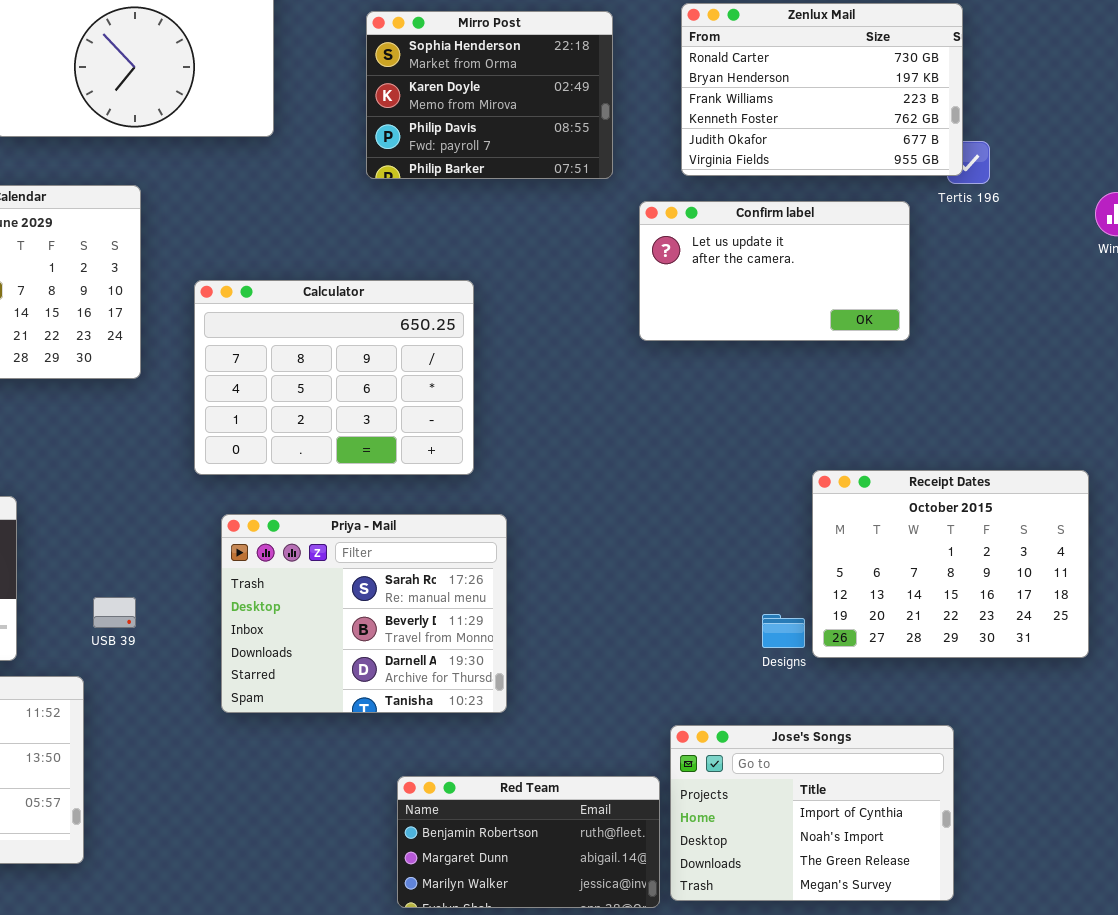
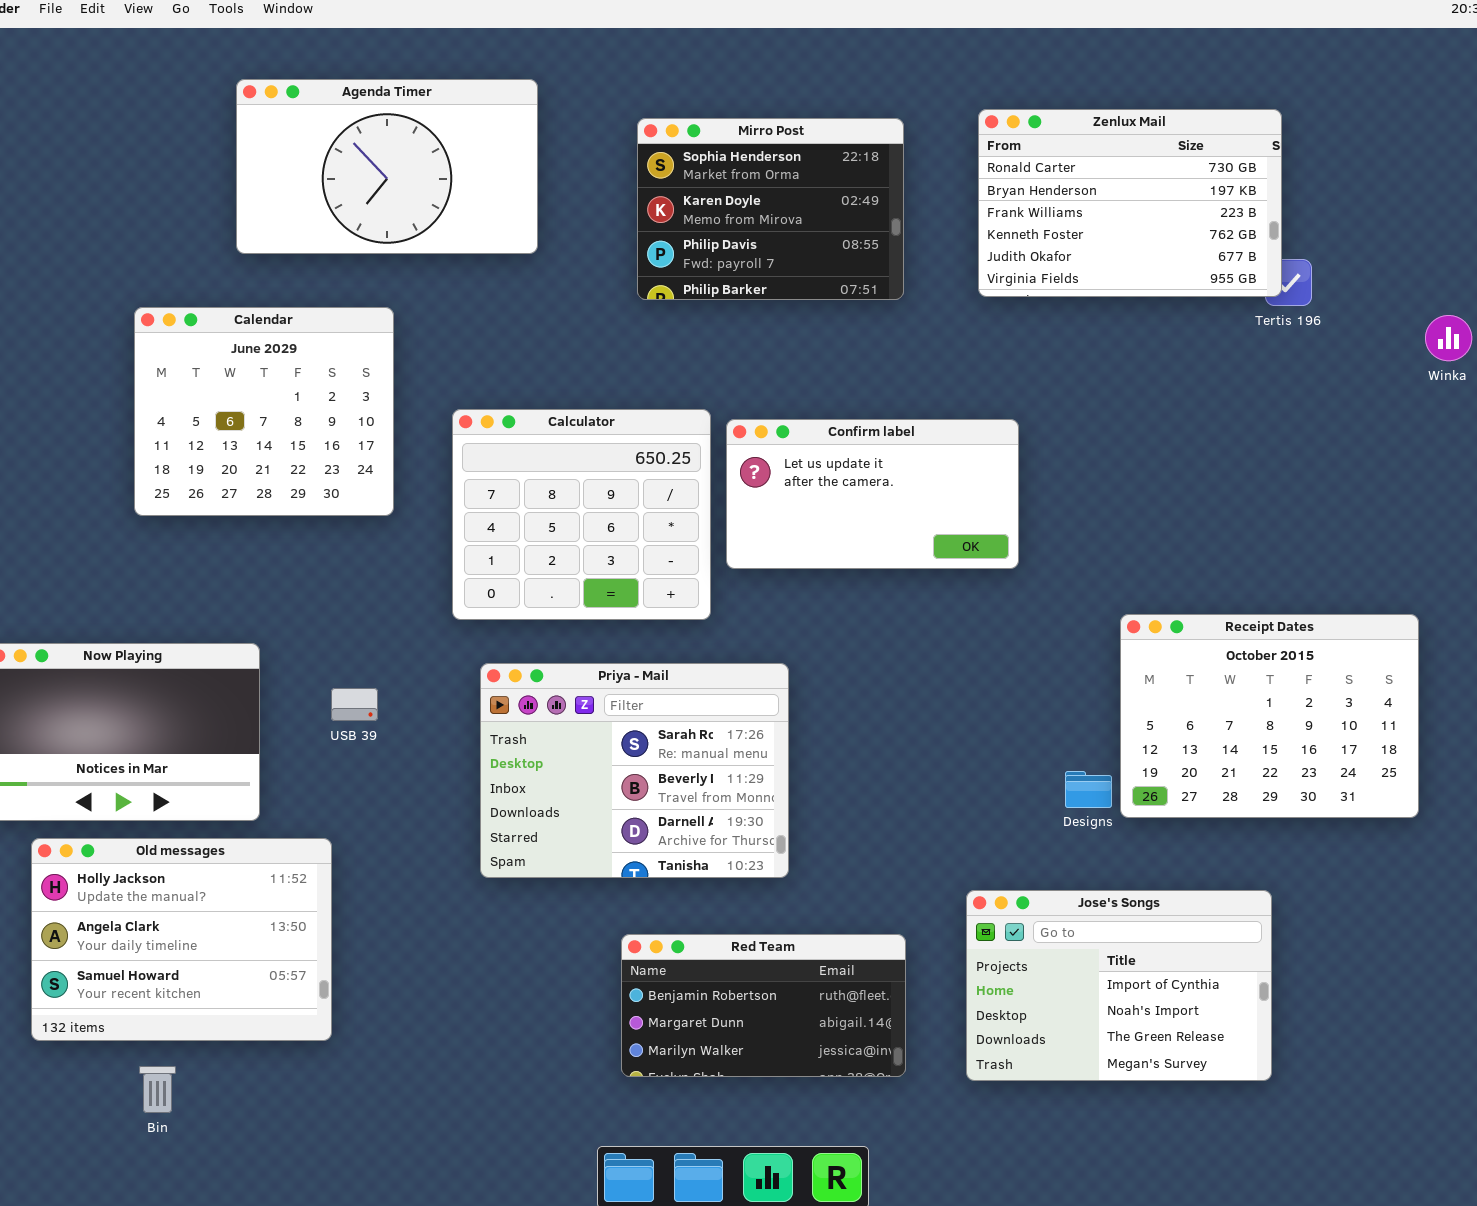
Confirm label: [639,201,910,341] -> [726,419,1019,569], moved
Calculator: [194,280,474,475] -> [452,409,711,620], resized
USB 39: [93,597,136,628] -> [331,688,378,721], moved
Red Team: [397,776,660,908] -> [621,934,906,1077], moved

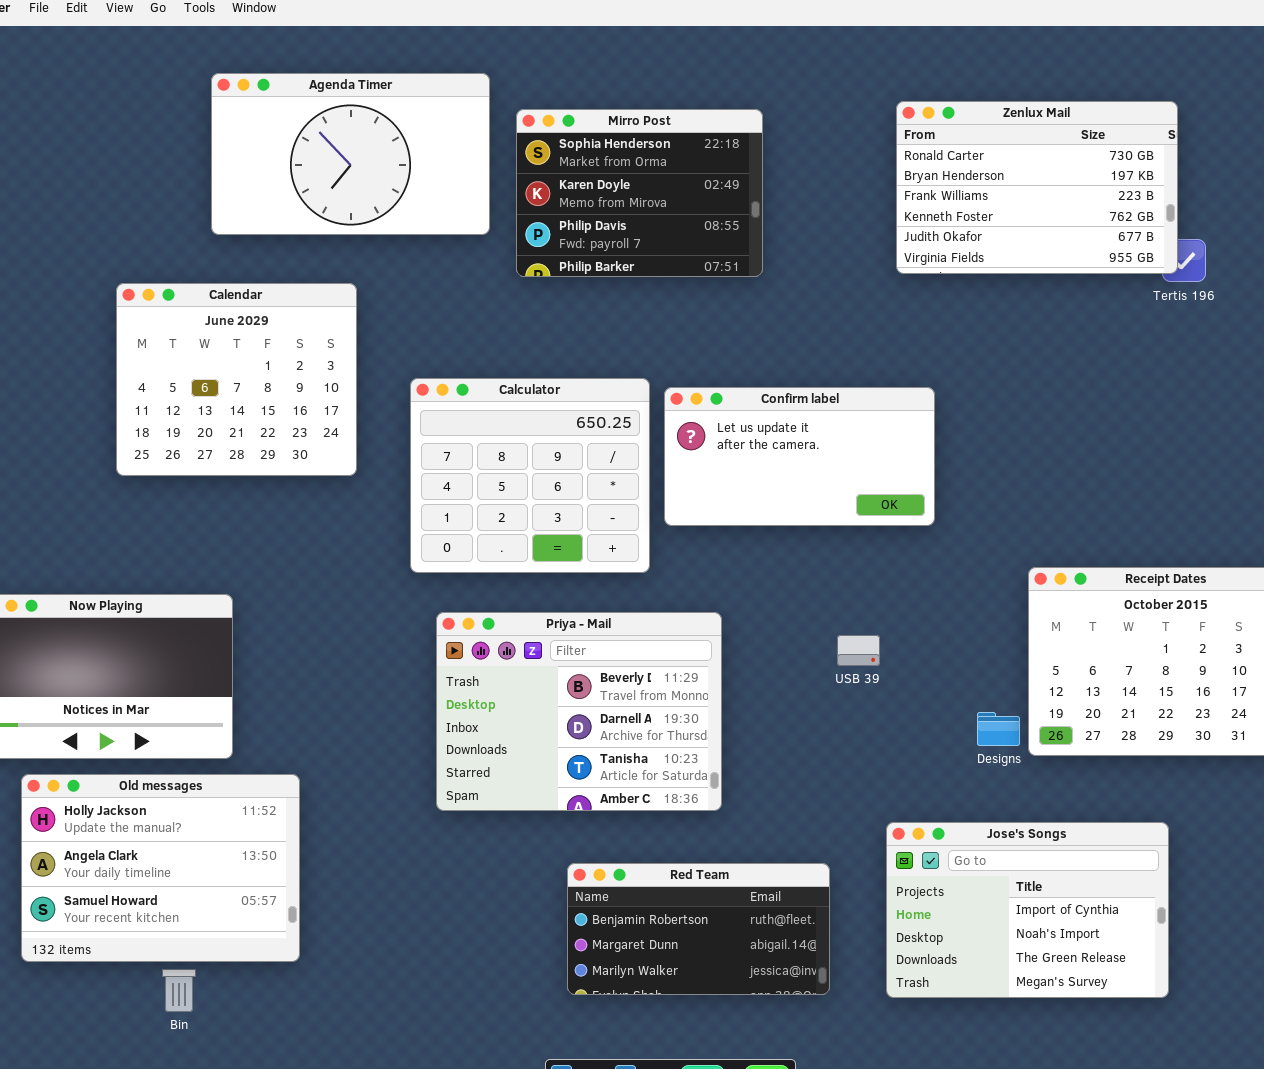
Mirro Post: [637,118,904,300] -> [516,109,763,277], moved
Priya - Mail: [480,663,789,878] -> [436,612,722,811], scrolled down 1 row
USB 39: [331,688,378,721] -> [837,635,880,666], moved
Bin: [139,1066,176,1113] -> [162,969,196,1012], moved

